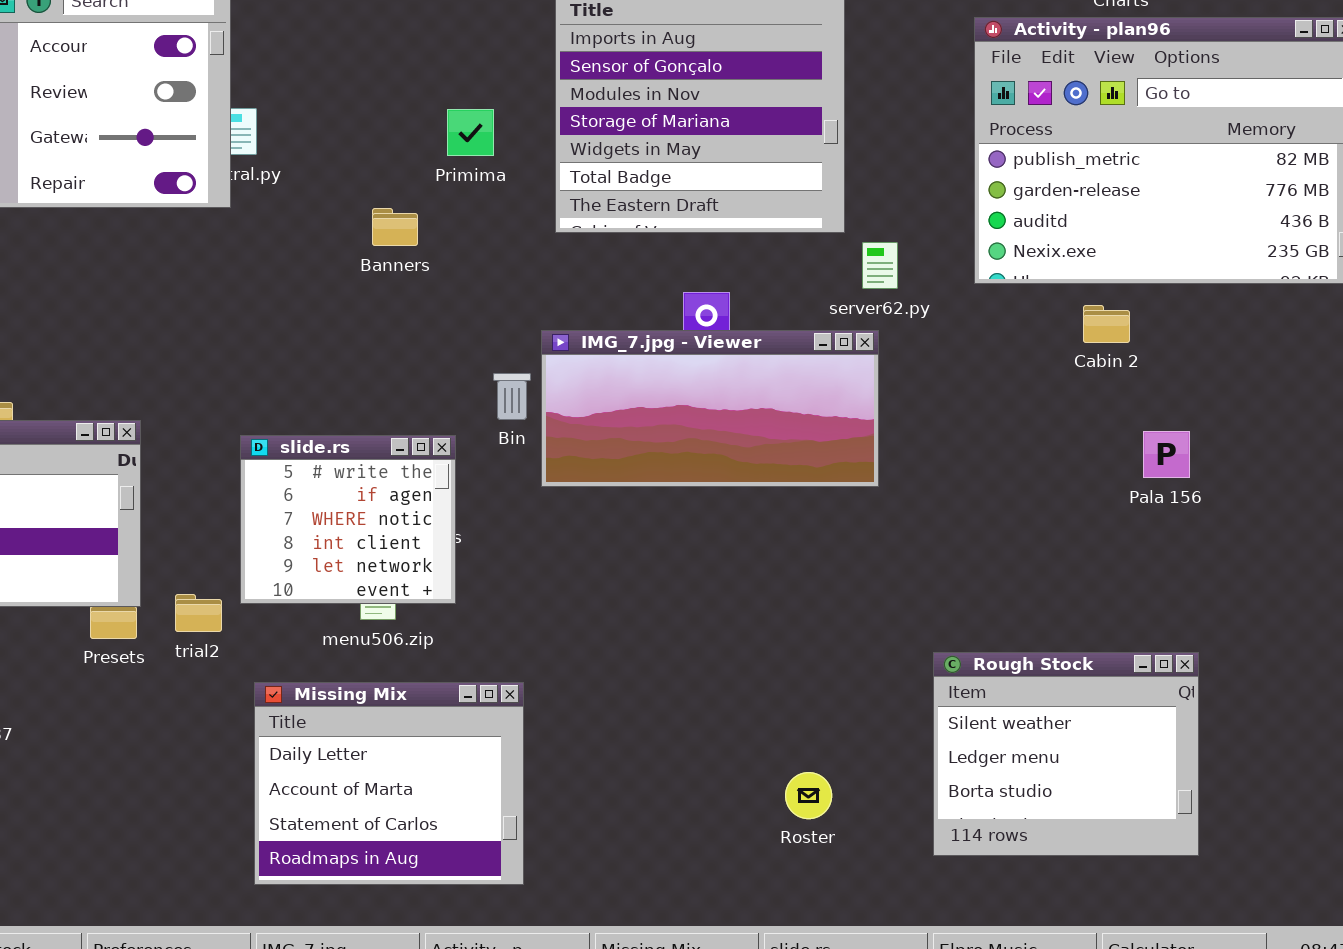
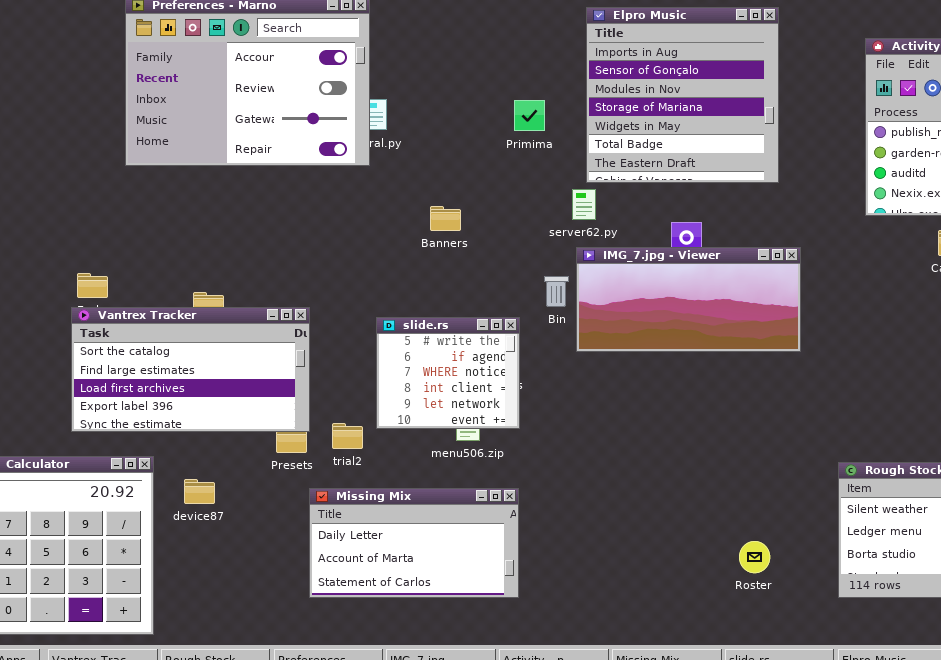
Banners: [372,208,418,246] -> [430,206,461,231], moved
server62.py: [862,242,898,289] -> [572,189,596,220], moved
Missing Mix: [254,682,524,885] -> [309,488,519,598], moved, resized

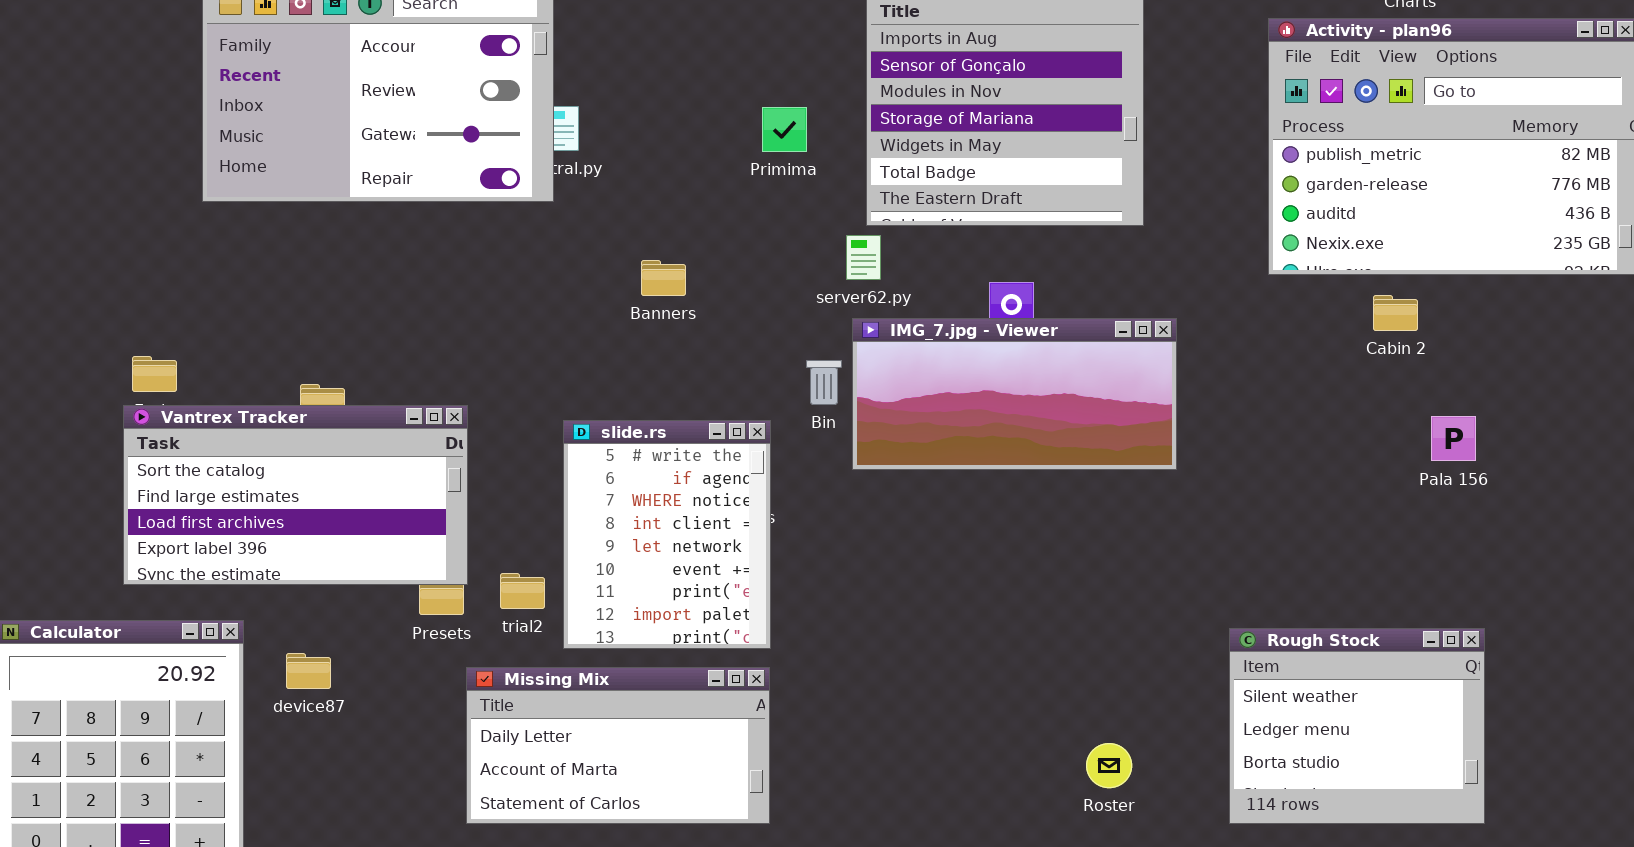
slide.rs: [376,317,520,429] -> [563,420,771,649], resized

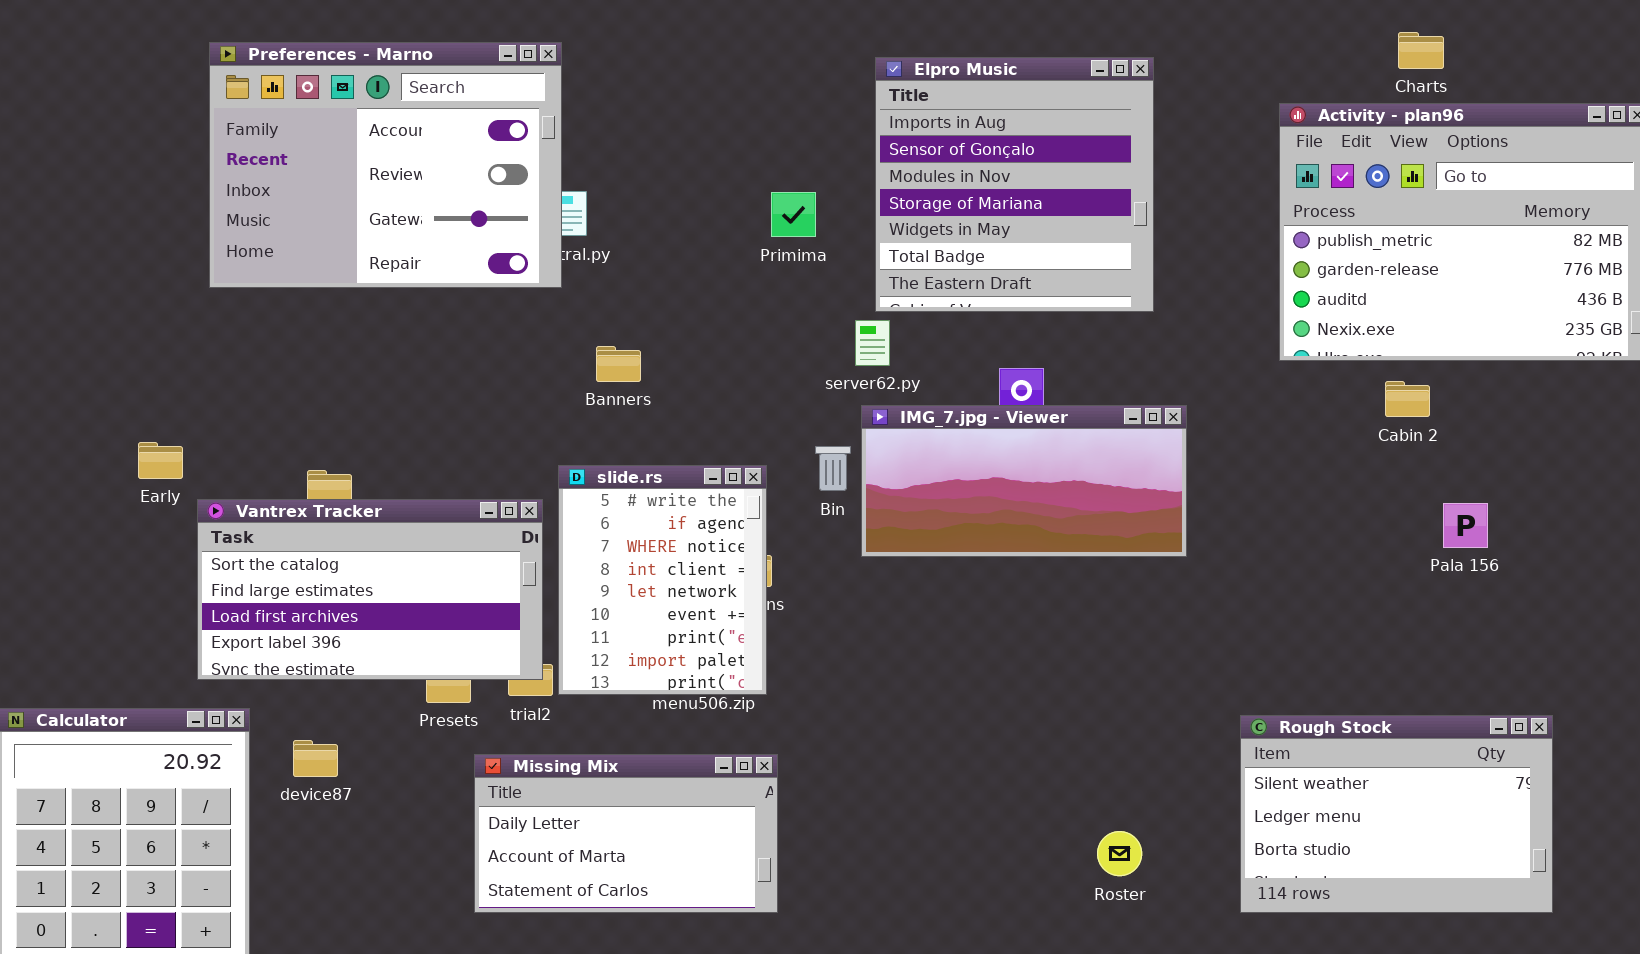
Banners: [641,260,686,296] -> [596,346,641,382], moved
Vantrex Tracker: [123,405,468,585] -> [197,499,543,680], moved
slide.rs: [563,420,771,649] -> [558,465,767,695], moved
Rough Stock: [1229,628,1485,824] -> [1240,715,1553,913], resized

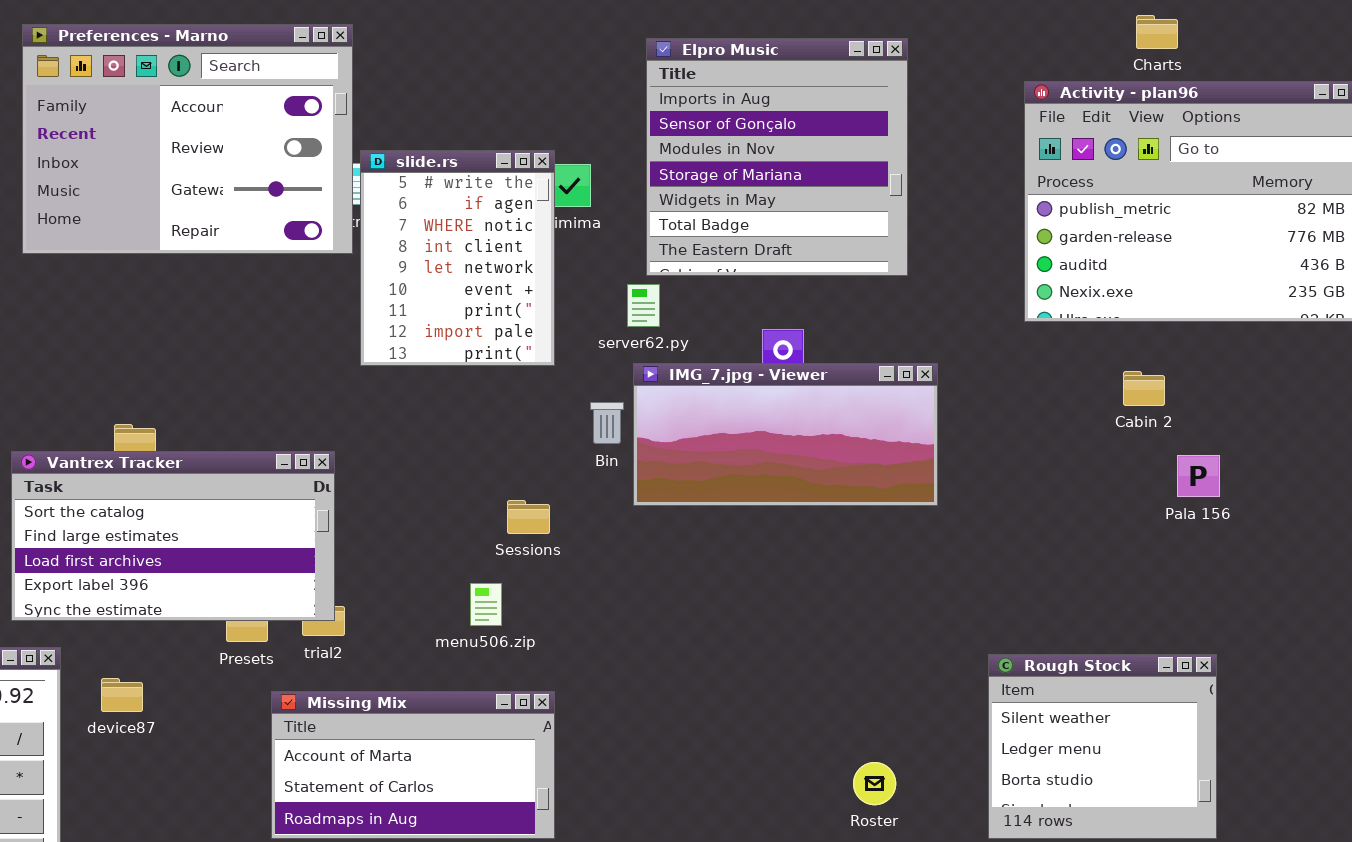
Cabin 2: [1385,381,1430,417] -> [1123,371,1165,406], moved
slide.rs: [558,465,767,695] -> [360,150,555,366], moved
Rough Stock: [1240,715,1553,913] -> [988,654,1217,839], resized
Missing Mix: [474,754,778,913] -> [271,691,555,839], scrolled down 1 row

